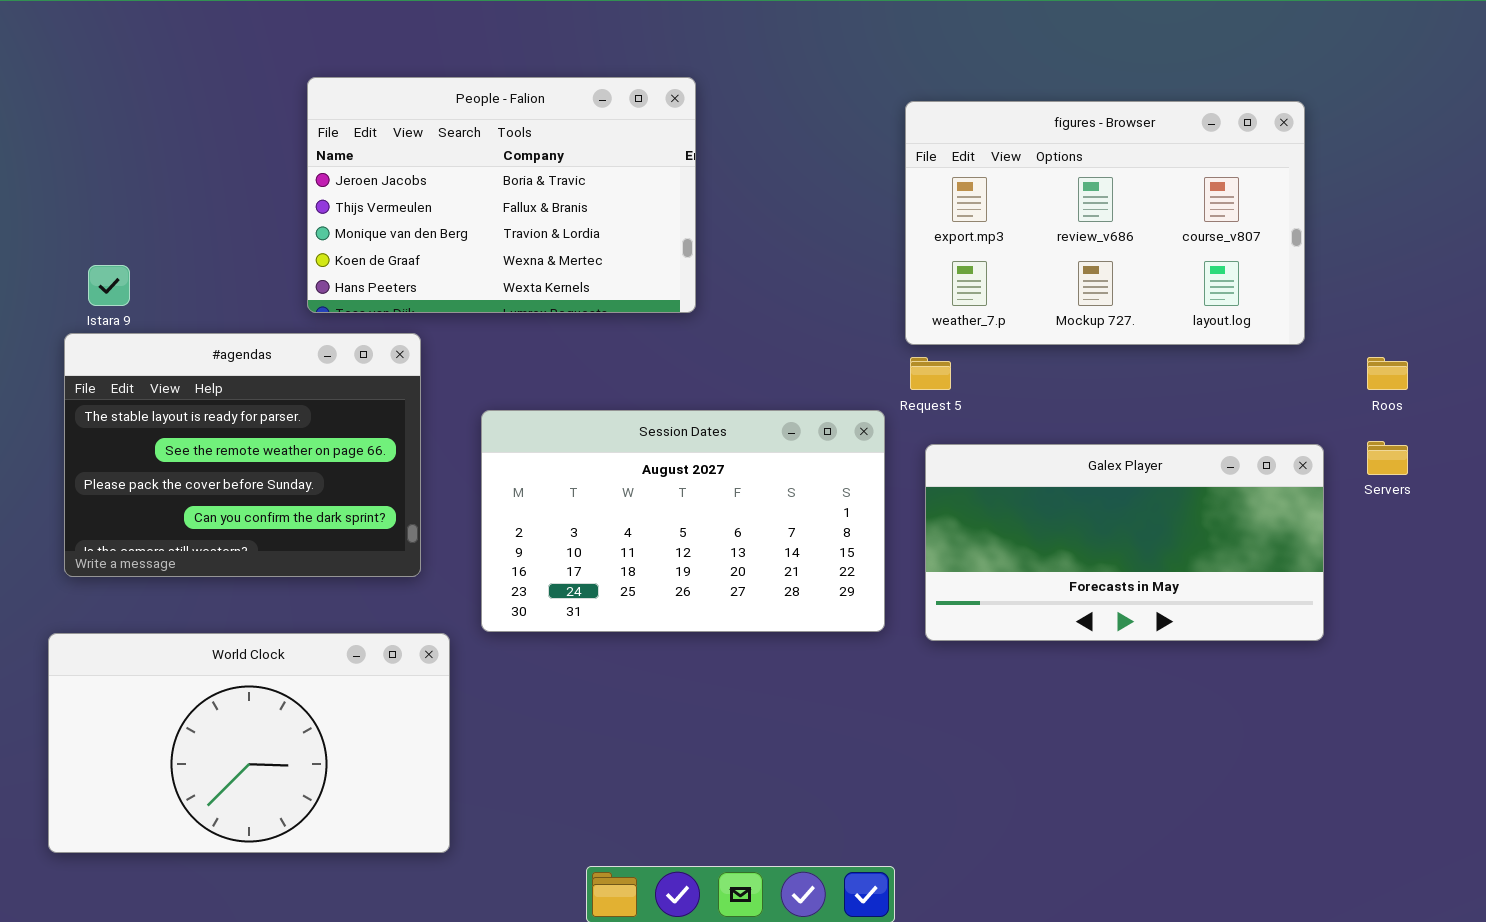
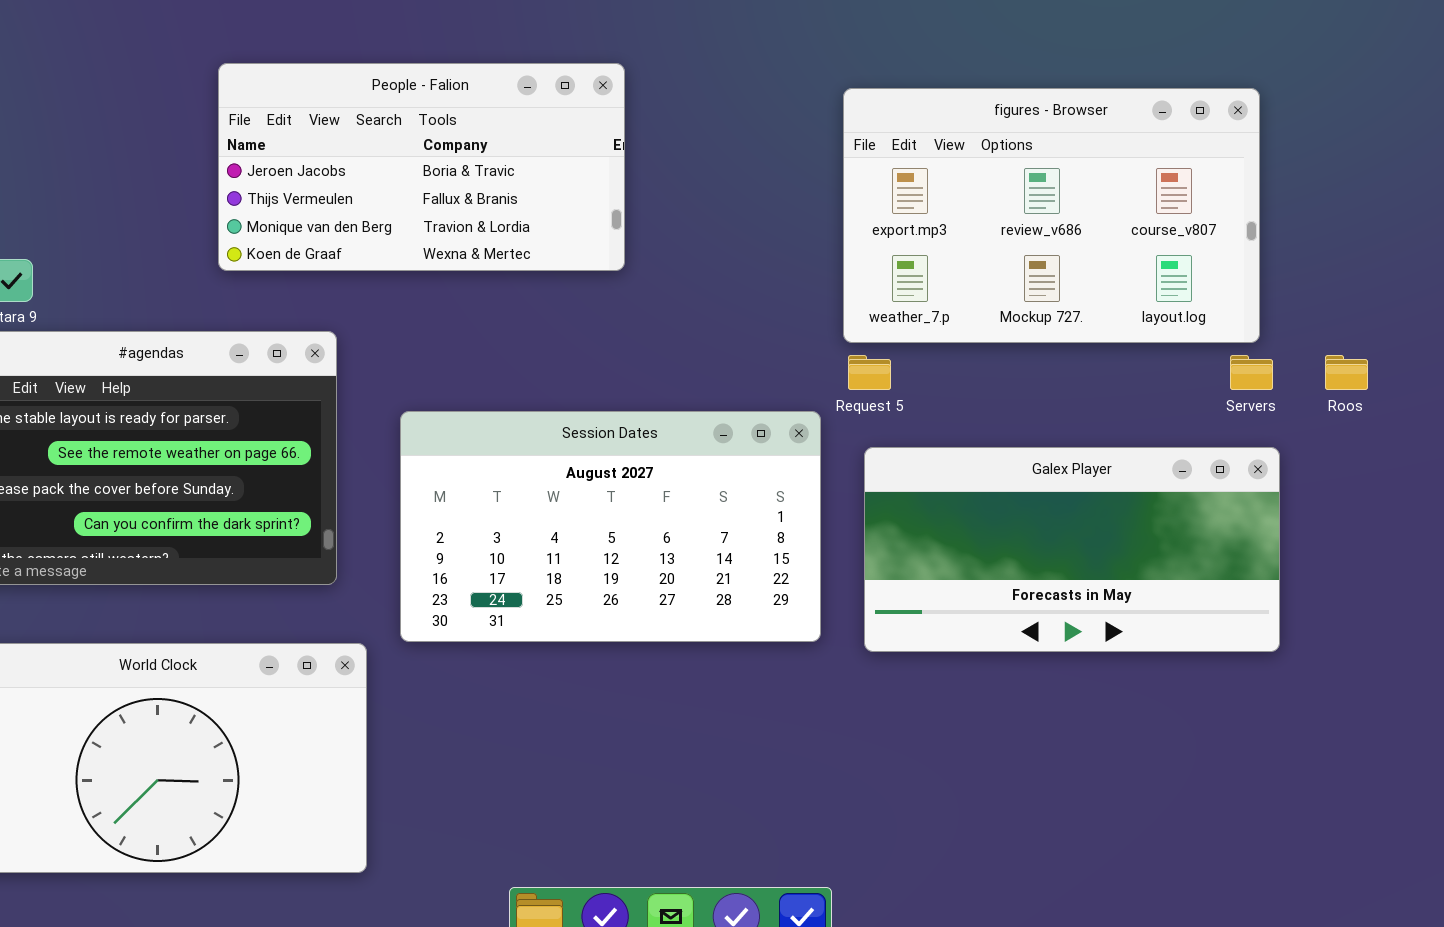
People - Falion: [307,77,696,313] -> [218,63,625,271], resized
Servers: [1367,441,1408,475] -> [1230,355,1273,390], moved

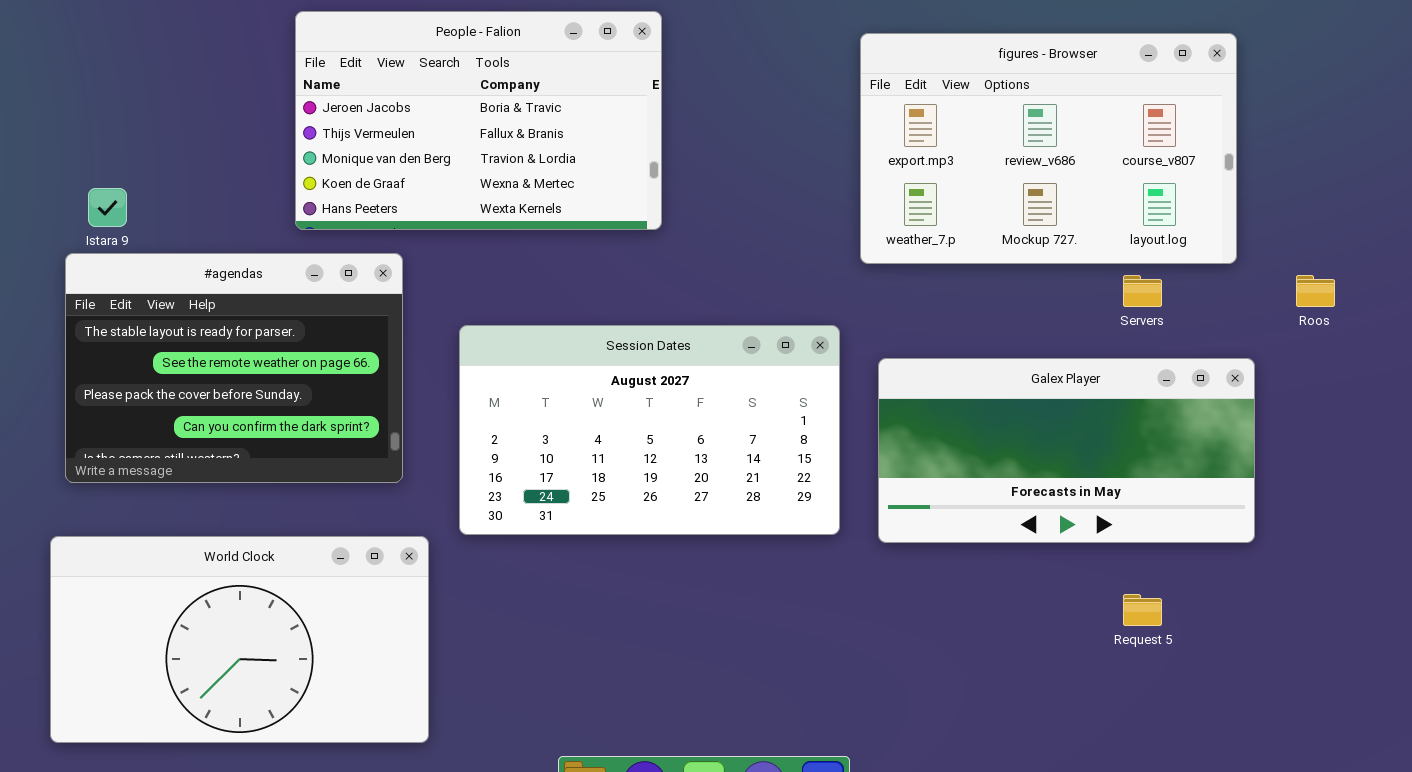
People - Falion: [218,63,625,271] -> [295,11,662,230], resized
Request 5: [848,355,891,390] -> [1123,594,1162,626], moved
Servers: [1230,355,1273,390] -> [1123,275,1162,307], moved

